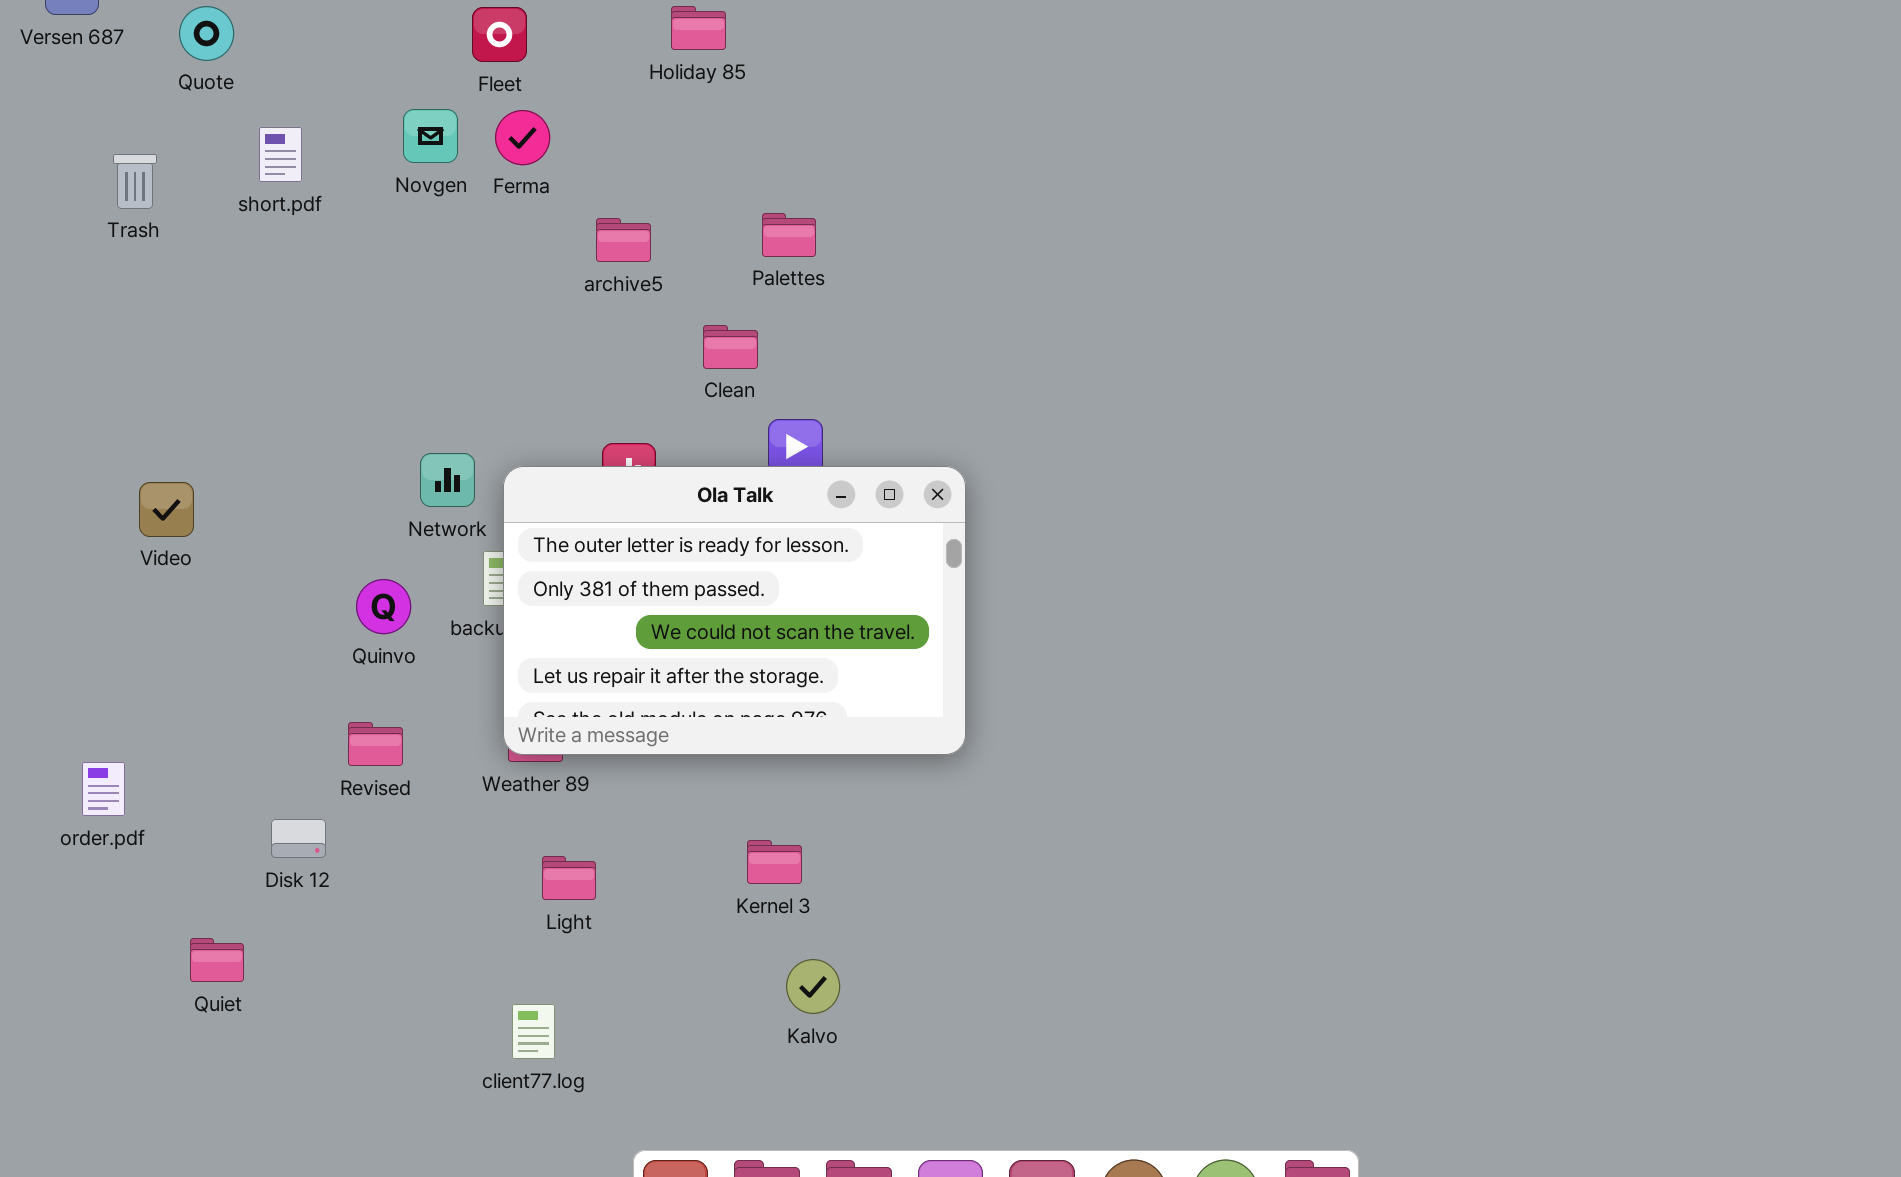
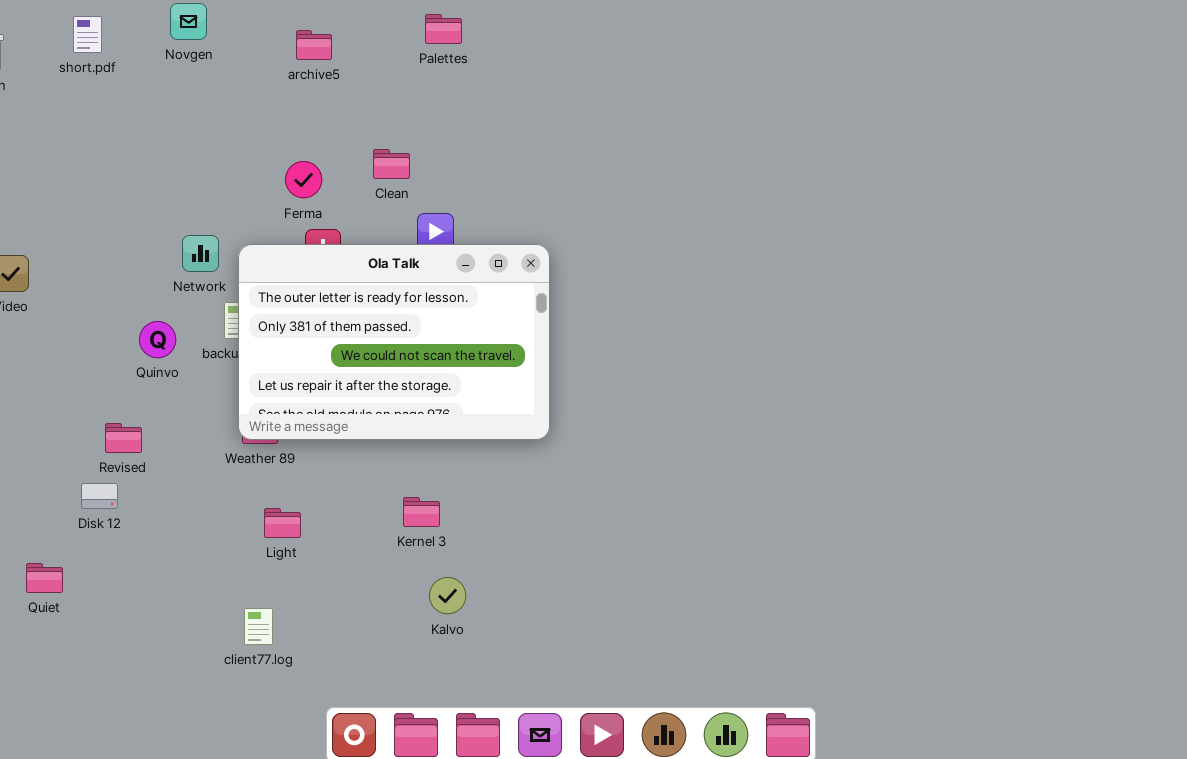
Ferma: [495,110,550,165] -> [285,161,322,198], moved
Palettes: [762,213,816,257] -> [425,14,462,44], moved
archive5: [596,218,651,262] -> [296,30,332,60], moved
Revised: [348,722,403,766] -> [105,423,142,453], moved

